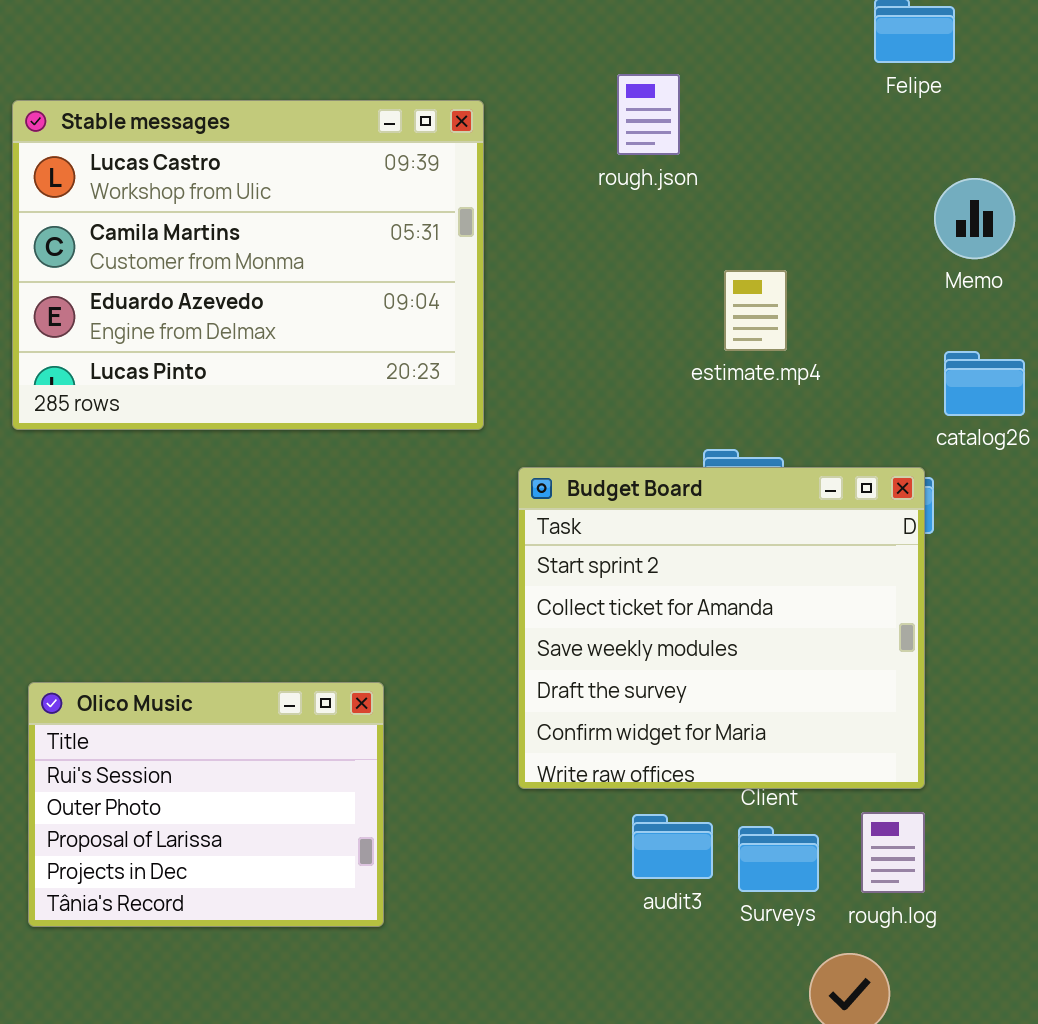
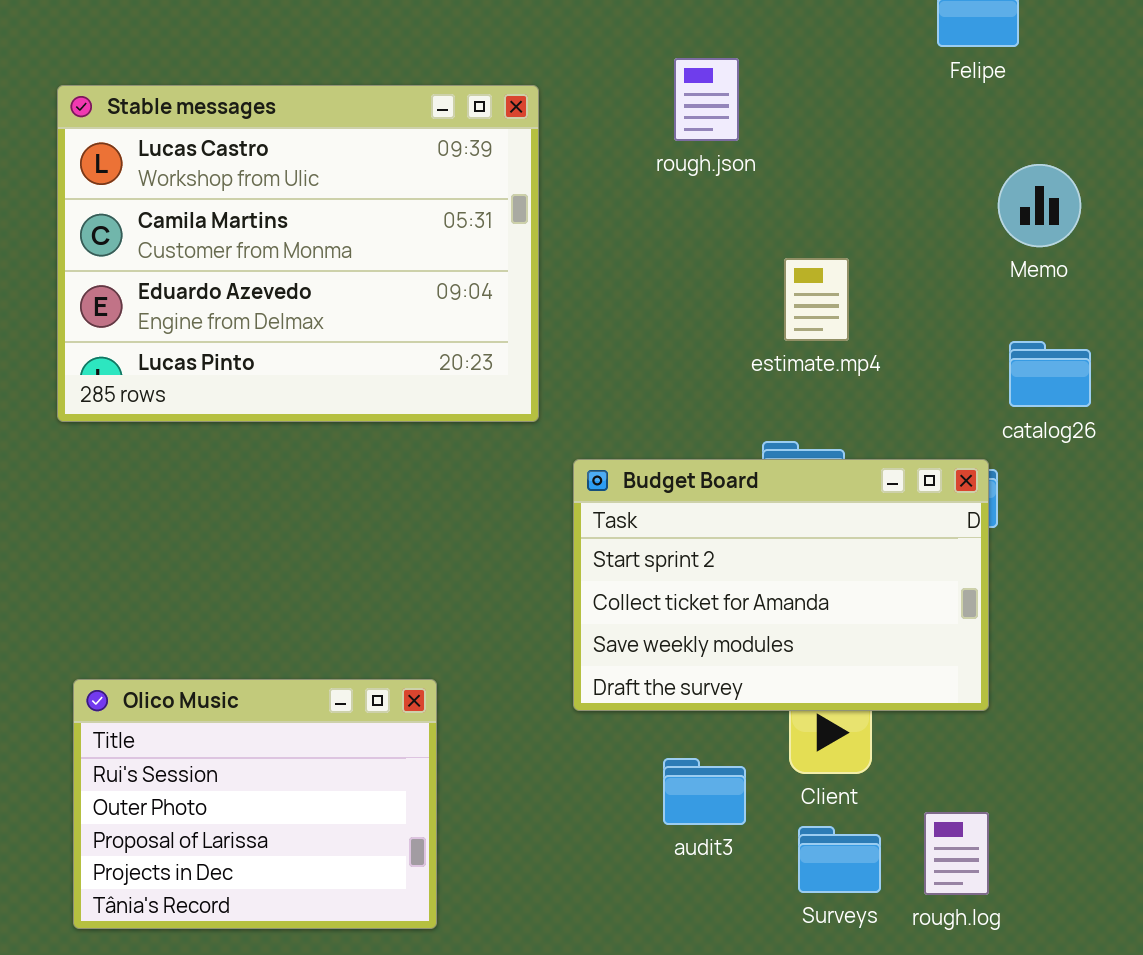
Budget Board: [518,467,925,789] -> [573,459,989,711], resized
audit3: [632,814,713,879] -> [663,758,746,825], moved

